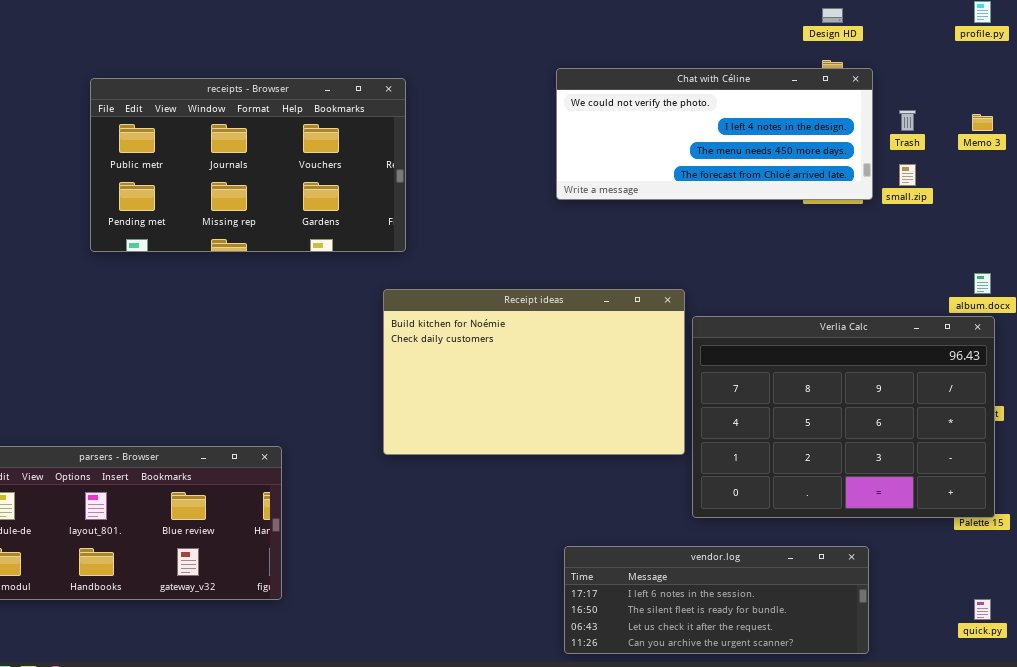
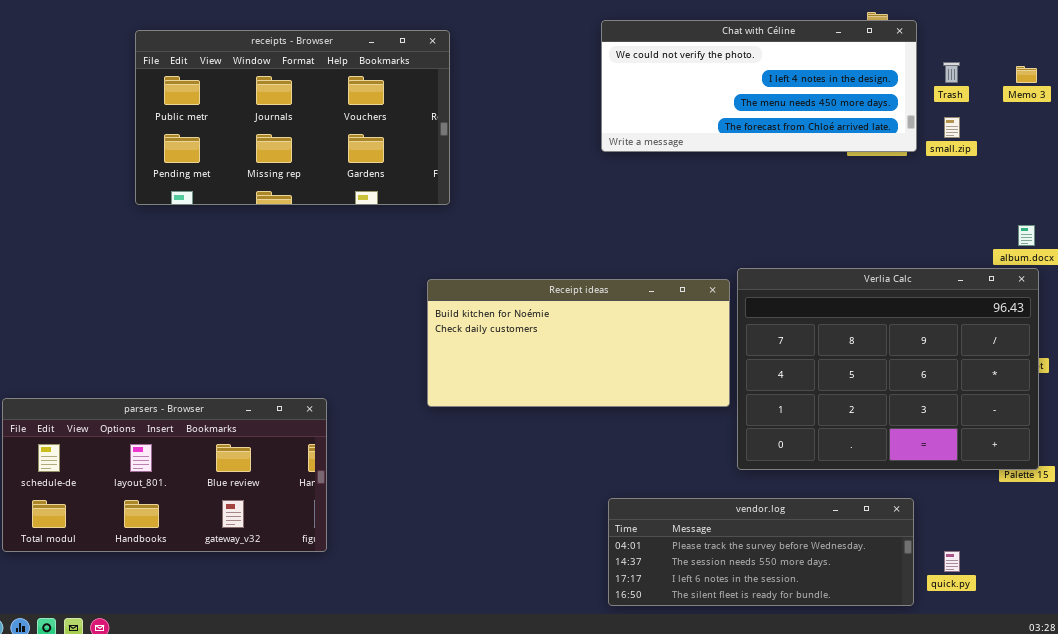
Receipt ideas: [383,289,685,455] -> [427,279,730,407], resized
vendor.log: [564,546,869,654] -> [608,498,914,606], scrolled up 2 rows
quick.py: [974,599,991,620] -> [944,551,960,572], moved

